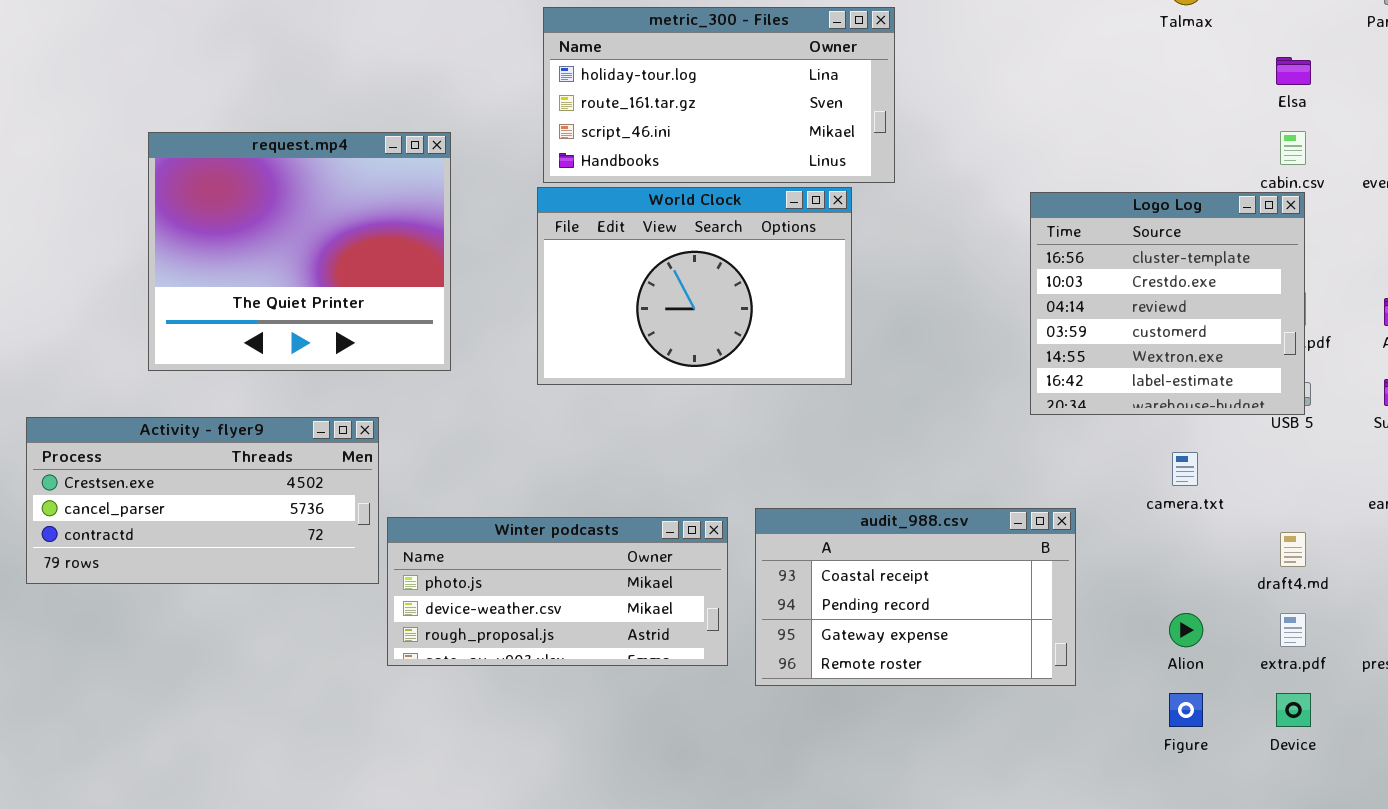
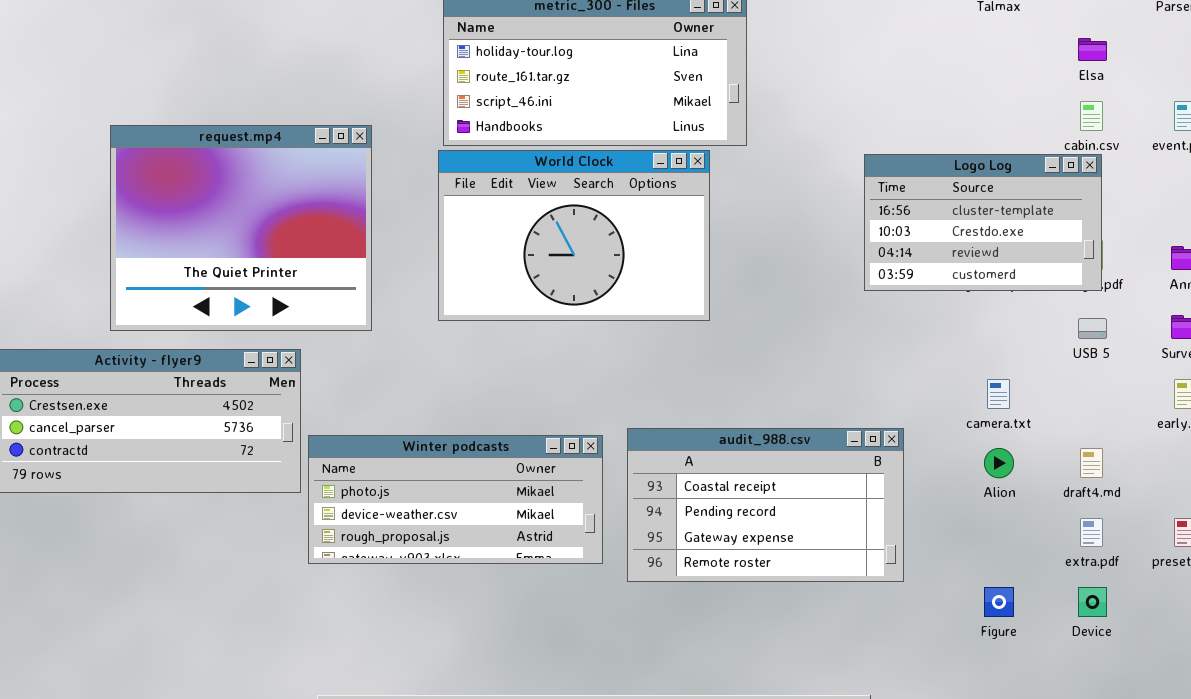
request.mp4: [148,132,451,371] -> [110,125,372,331], moved
Logo Log: [1030,192,1305,415] -> [864,154,1102,291], resized
Alion: [1169,613,1203,647] -> [984,448,1014,478], moved

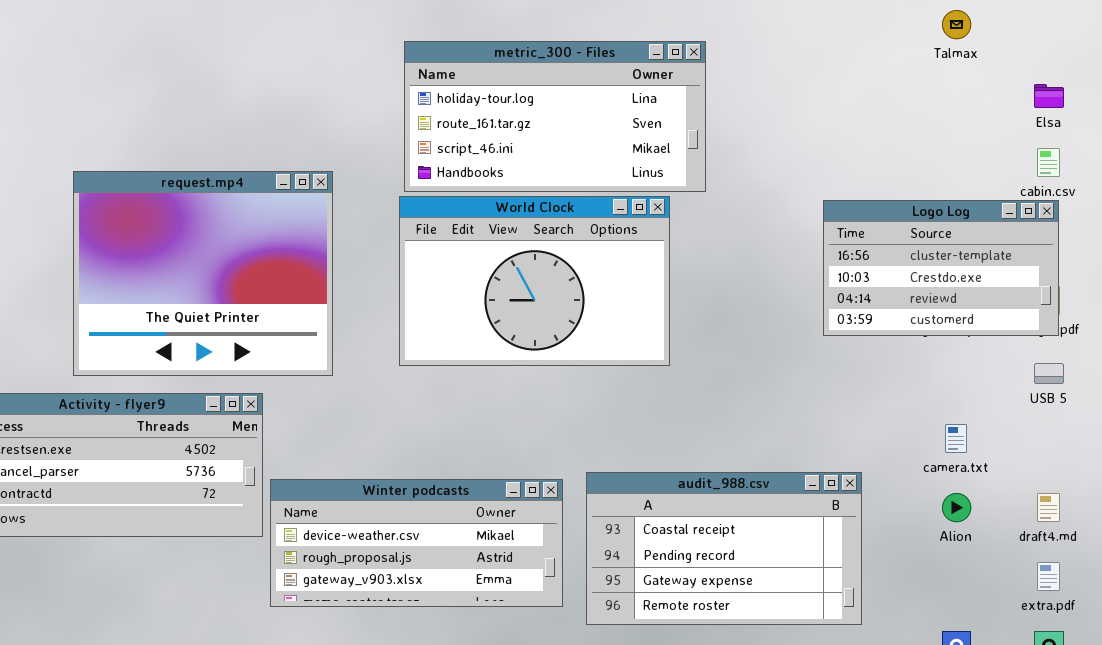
Winter podcasts: [308,435,603,564] -> [270,479,563,607], scrolled down 1 row

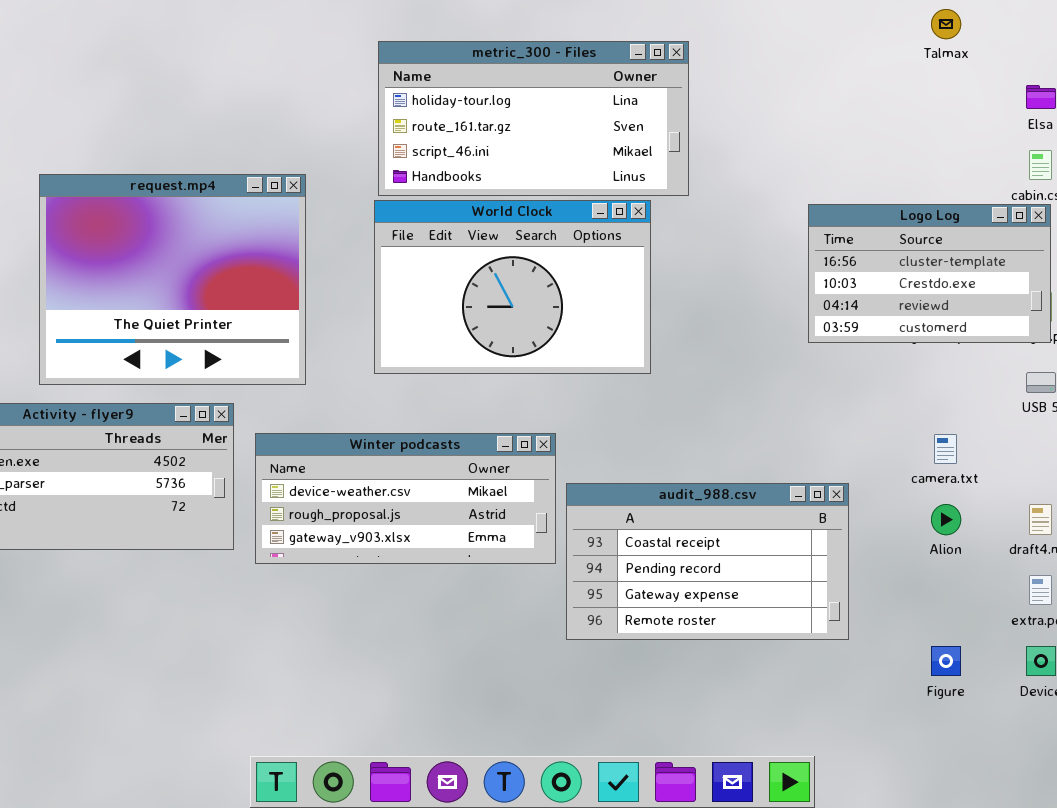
Winter podcasts: [270,479,563,607] -> [255,433,556,564], moved

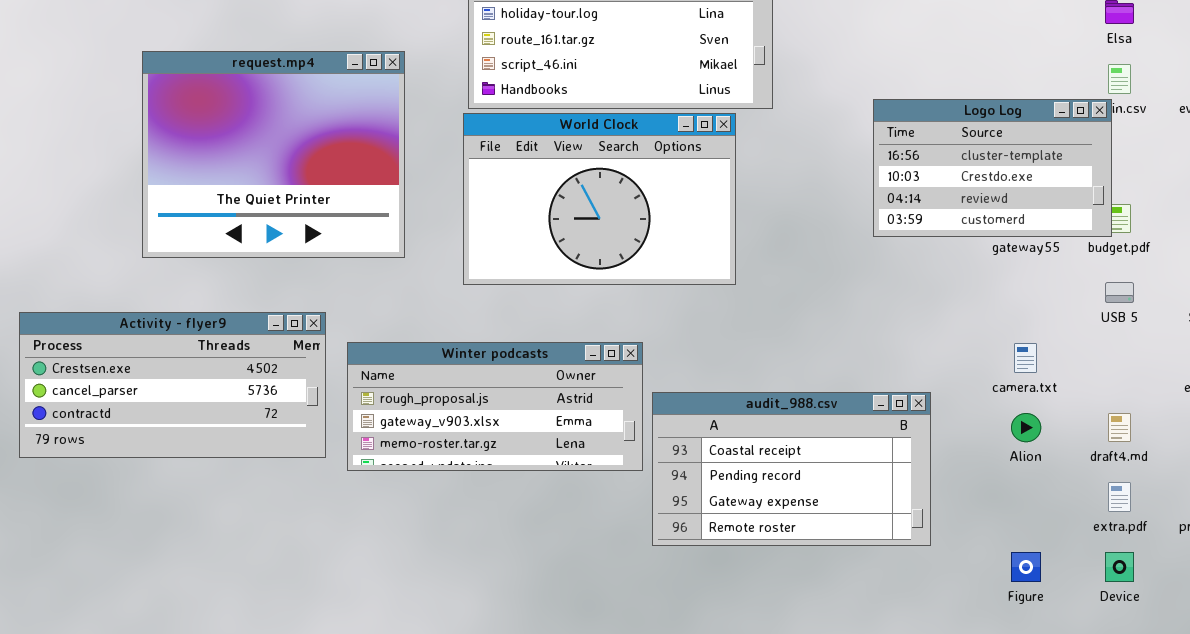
request.mp4: [39,174,306,385] -> [142,51,405,258], moved
Logo Log: [808,204,1051,343] -> [873,99,1112,237], moved
Winter podcasts: [255,433,556,564] -> [347,342,643,471], scrolled down 1 row

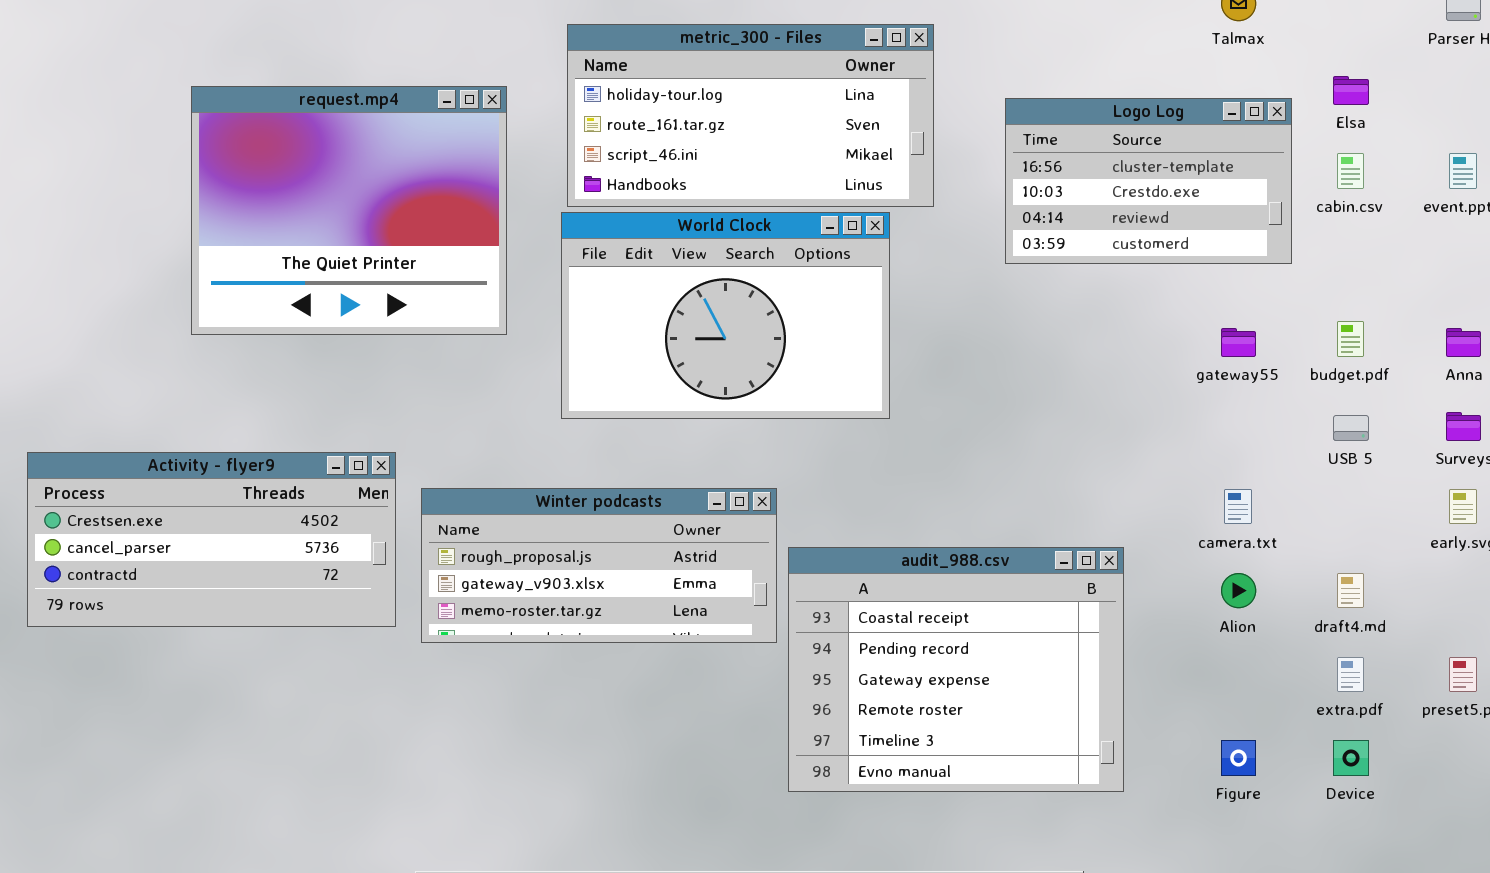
request.mp4: [142,51,405,258] -> [191,86,507,335], moved
Logo Log: [873,99,1112,237] -> [1005,98,1292,264], moved
audit_988.csv: [652,392,931,546] -> [788,547,1124,792], resized

